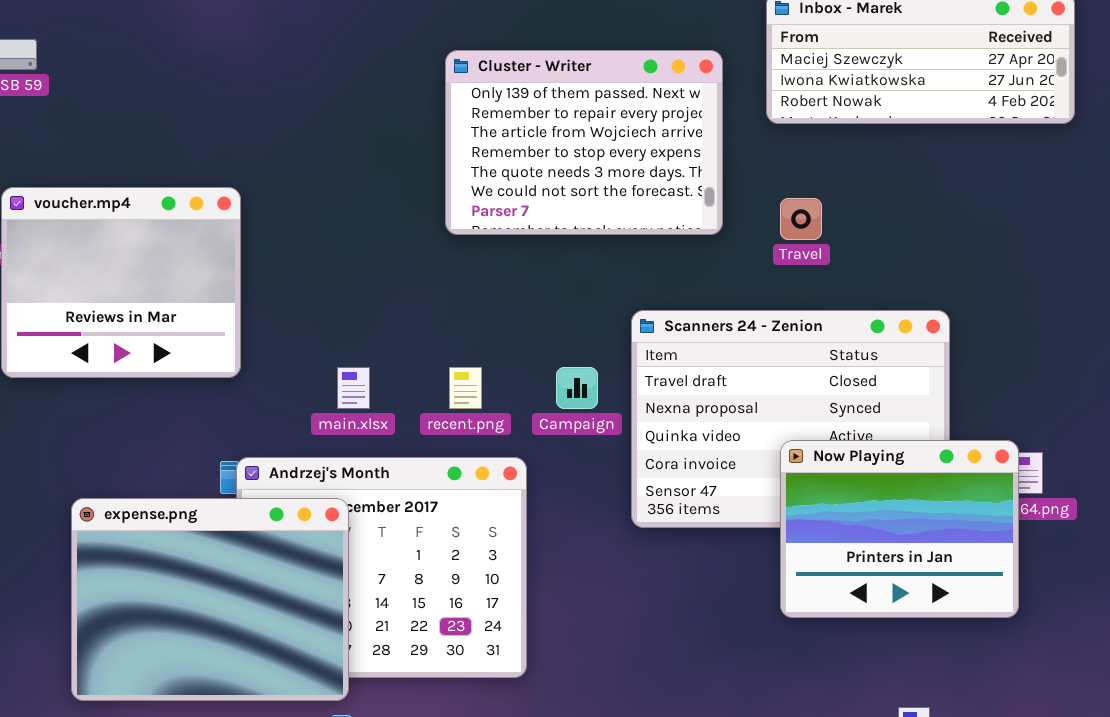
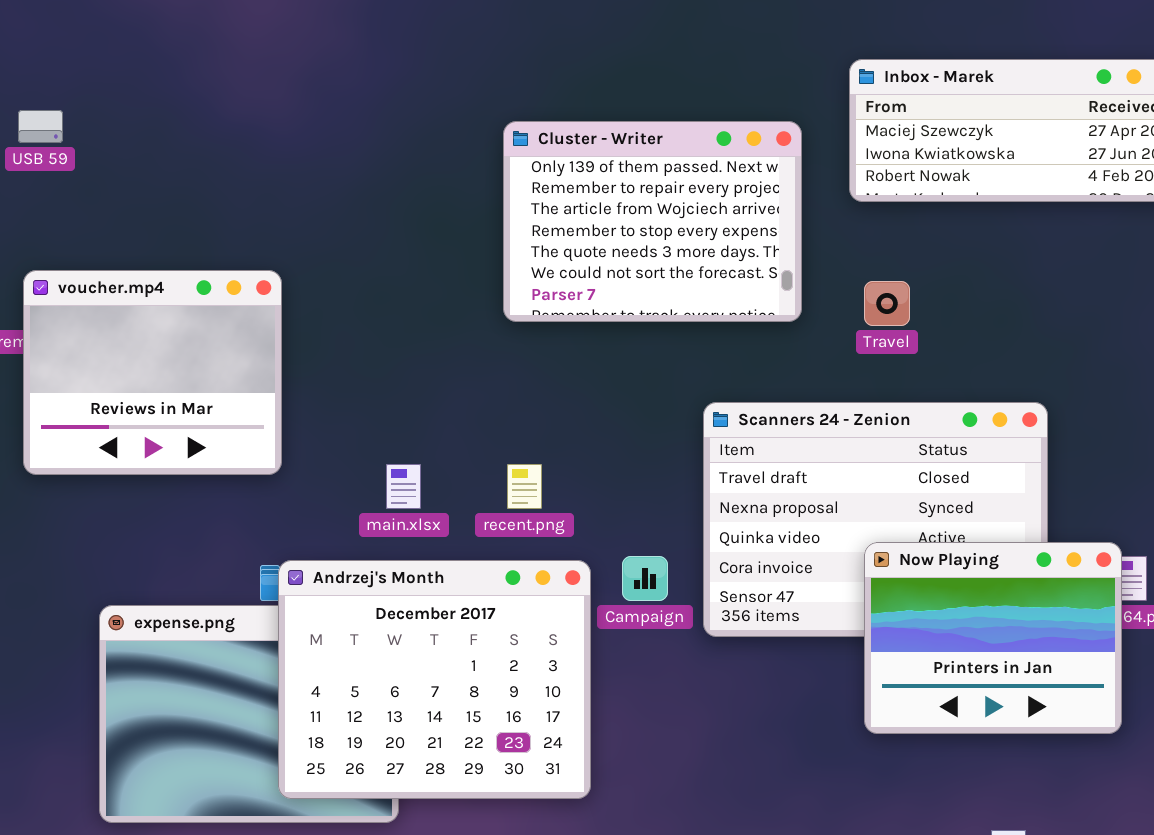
Campaign: [556,367,598,409] -> [622,556,668,601], moved
Andrzej's Month: [236,457,527,678] -> [278,560,591,799], raised

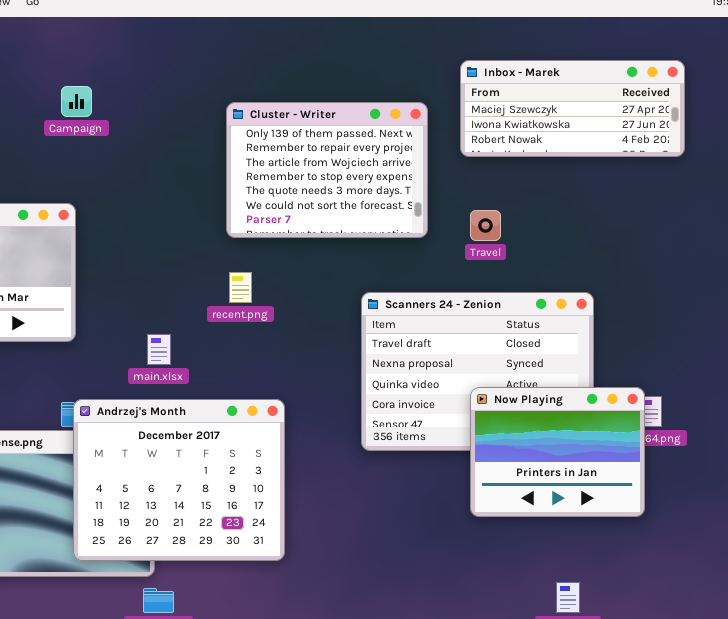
recent.png: [507,464,542,509] -> [229,272,252,303], moved
Campaign: [622,556,668,601] -> [61,86,92,117], moved

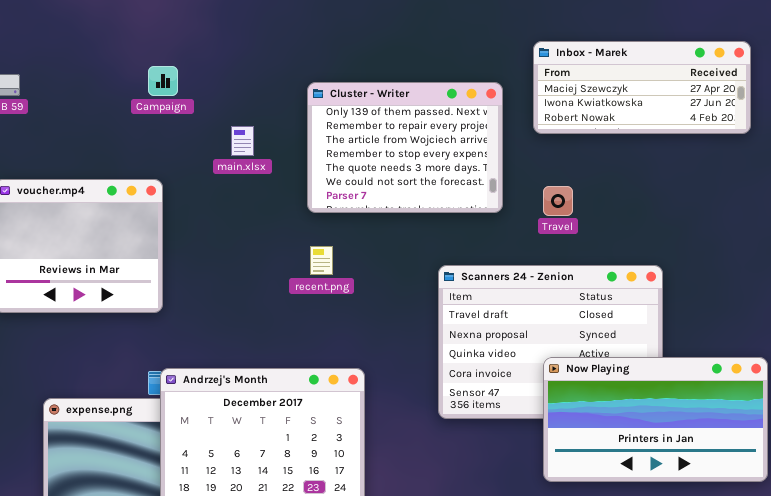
main.xlsx: [147,334,171,365] -> [231,126,254,156], moved
Now Playing: [470,387,645,517] -> [543,357,768,482], resized

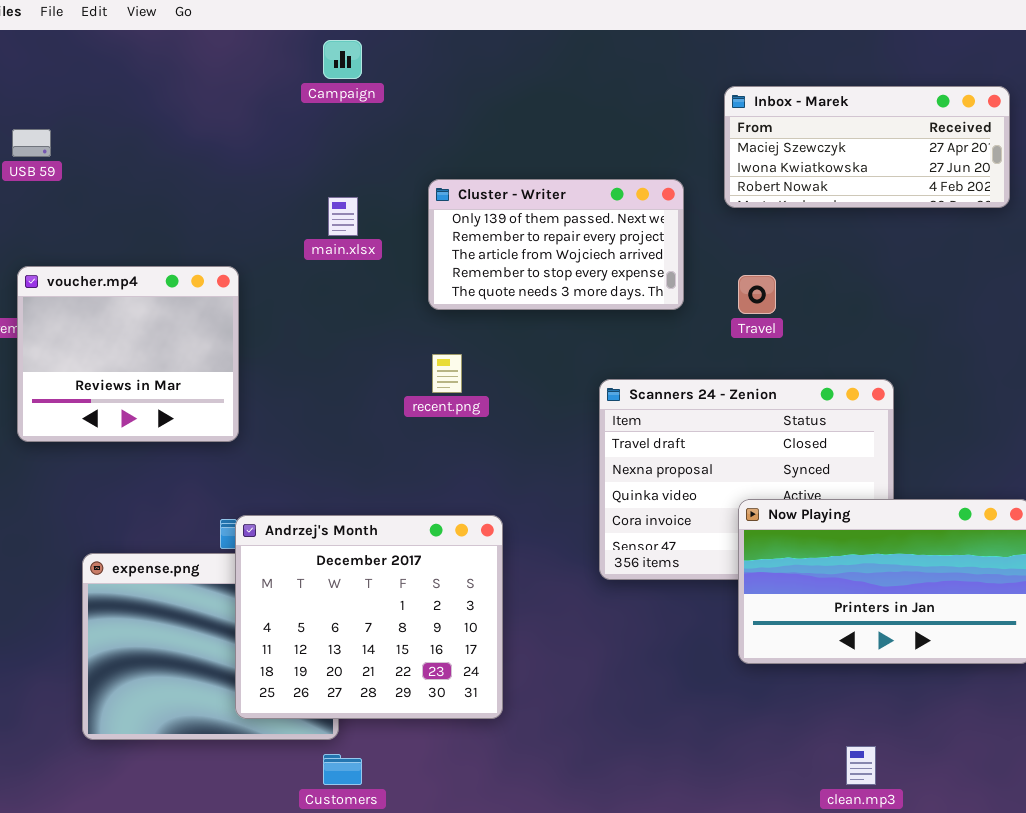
Campaign: [148,66,178,96] -> [323,40,362,79], moved
Cluster - Writer: [307,82,503,213] -> [428,179,684,310], resized

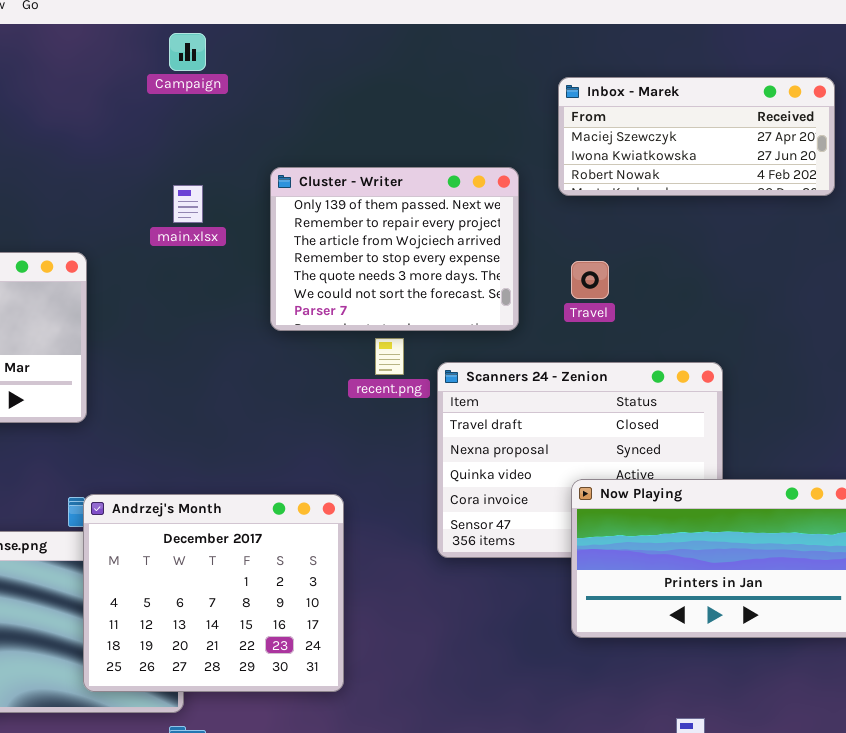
Cluster - Writer: [428,179,684,310] -> [270,167,519,331], resized
recent.png: [432,354,462,393] -> [375,338,404,375], moved

